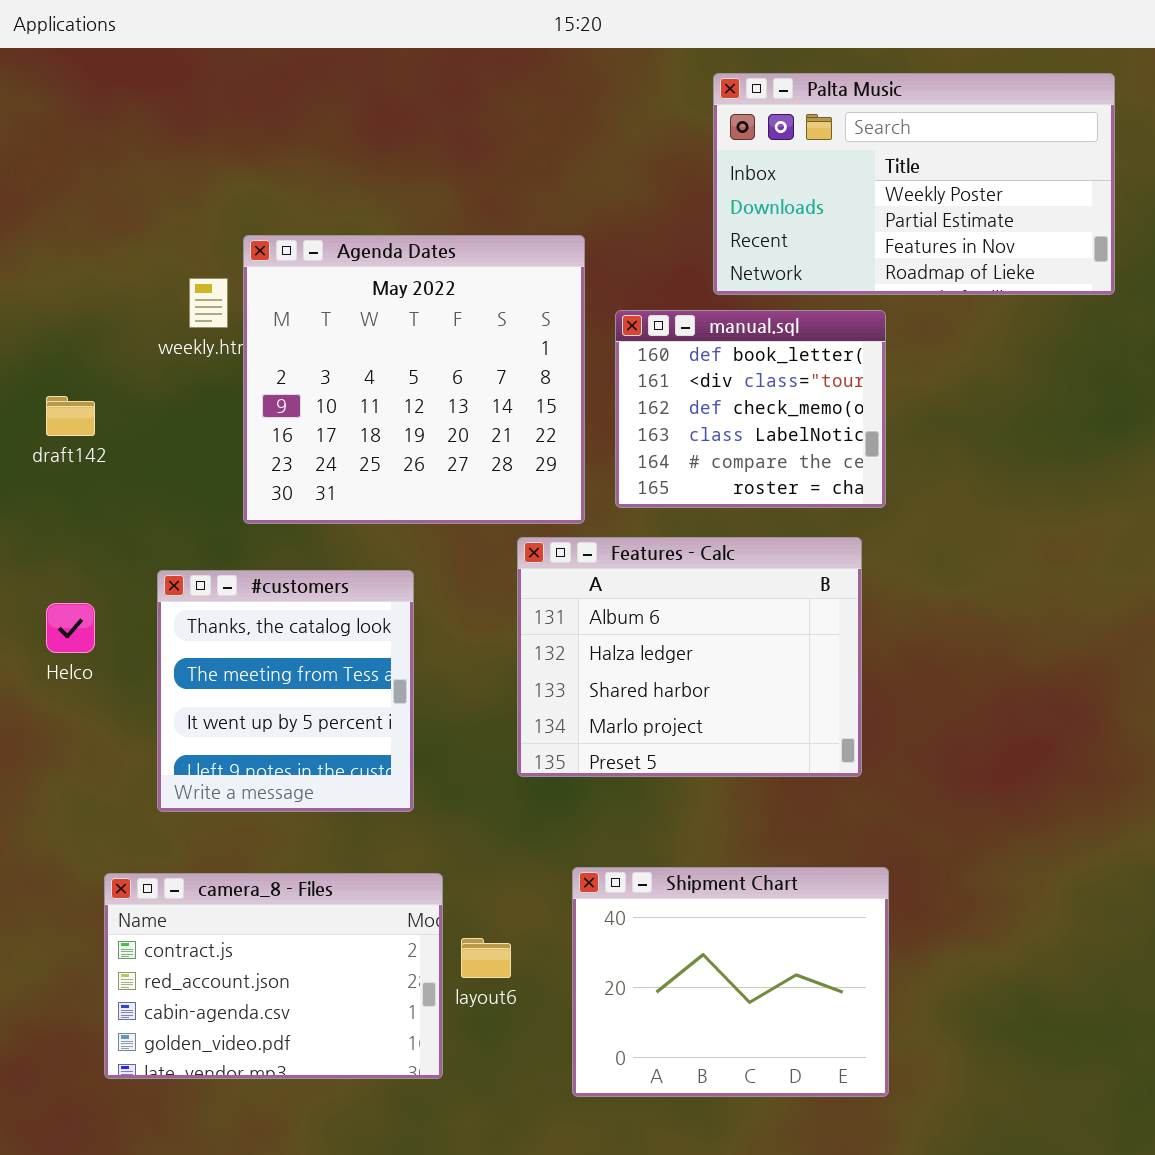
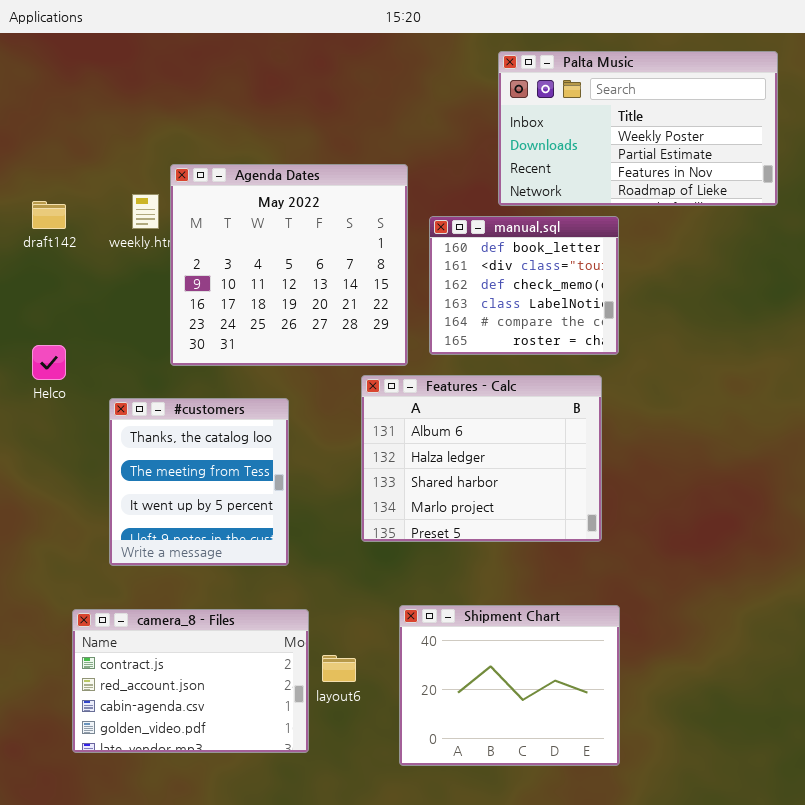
draft142: [46,396,95,436] -> [32,201,66,229], moved
Helco: [46,603,95,653] -> [32,345,66,380], moved

